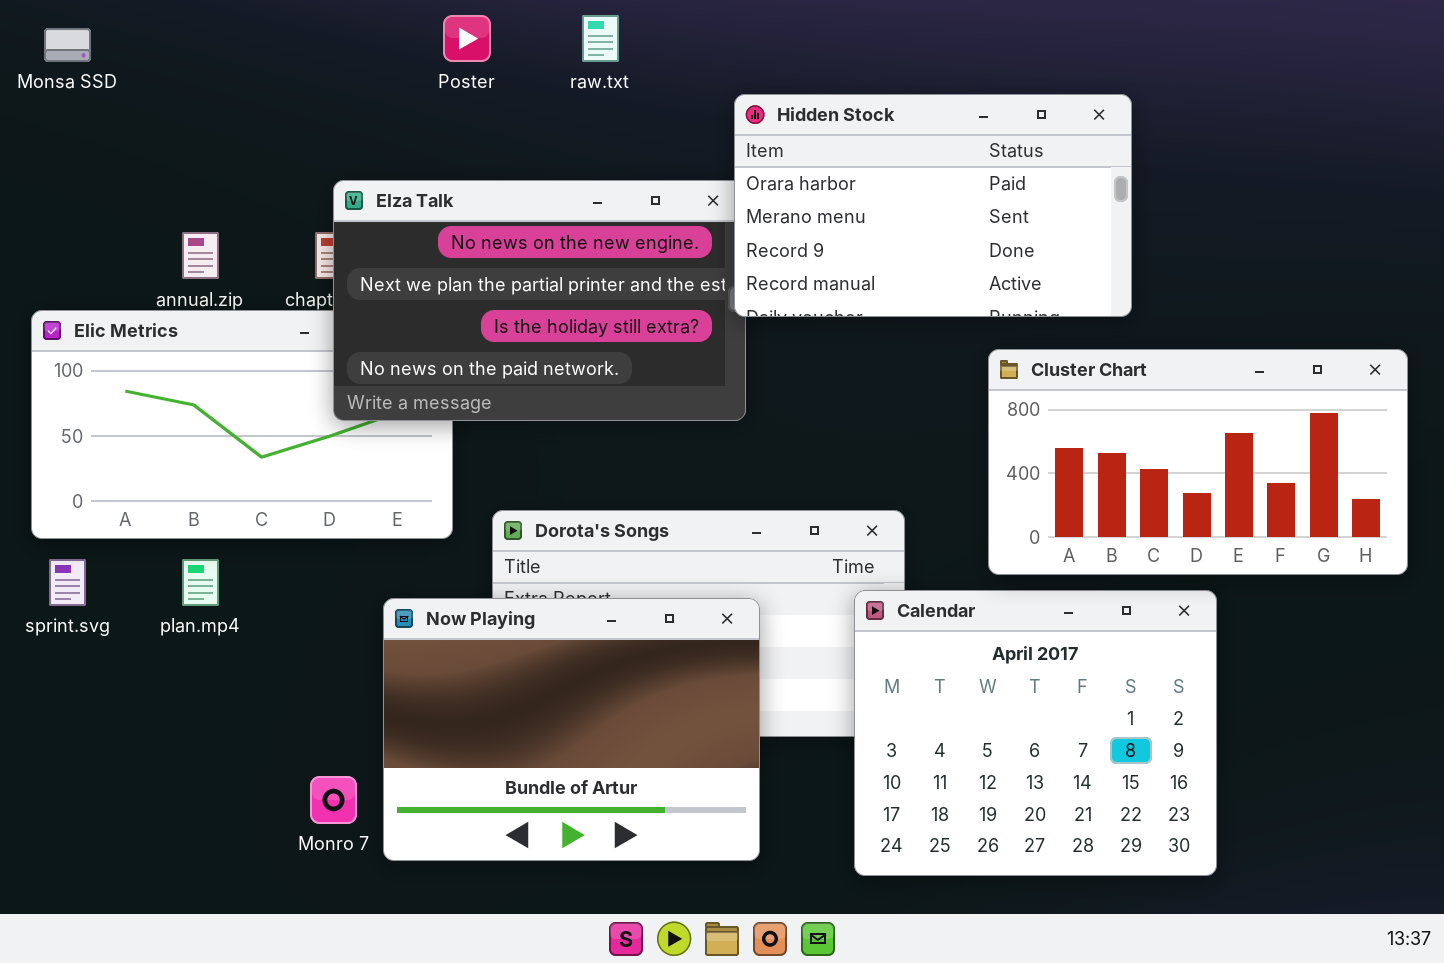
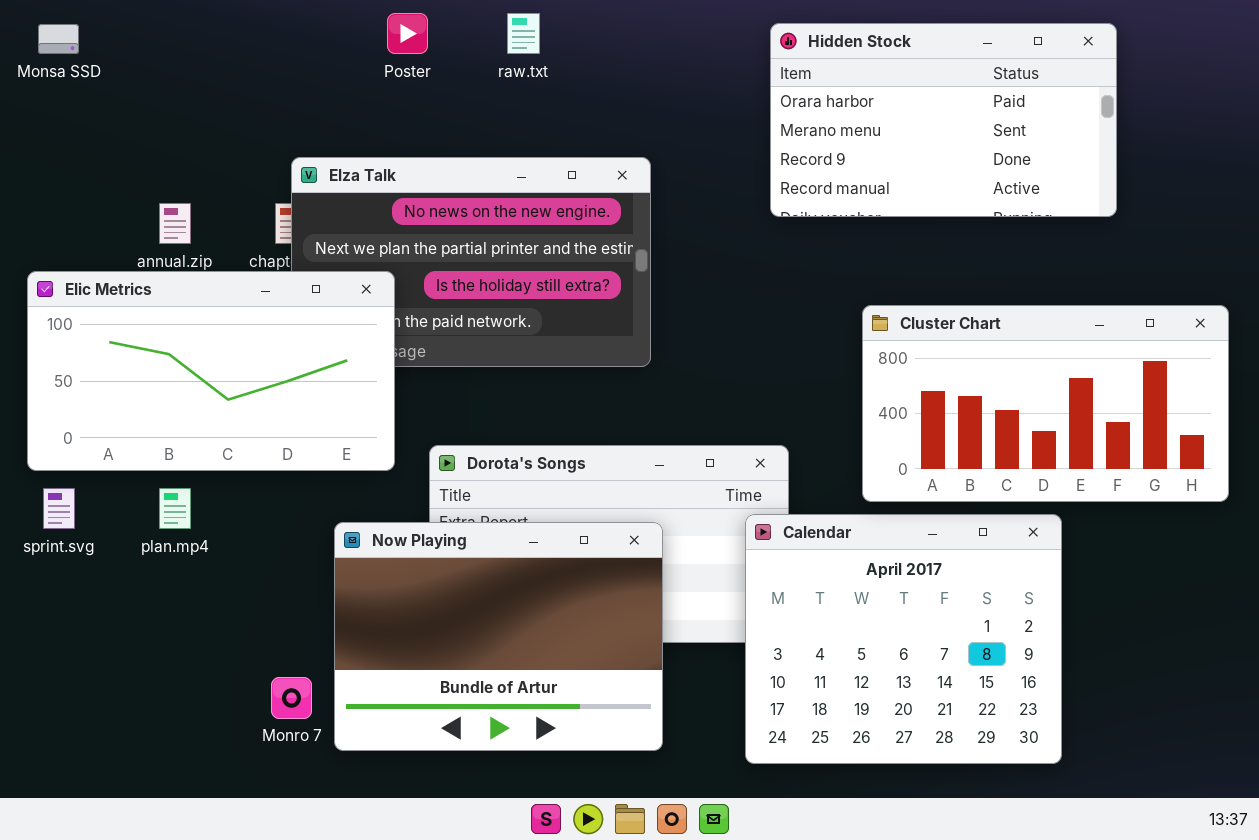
Hidden Stock: [734,94,1132,317] -> [770,23,1117,217], moved
Elic Metrics: [31,310,453,539] -> [27,271,395,471], raised

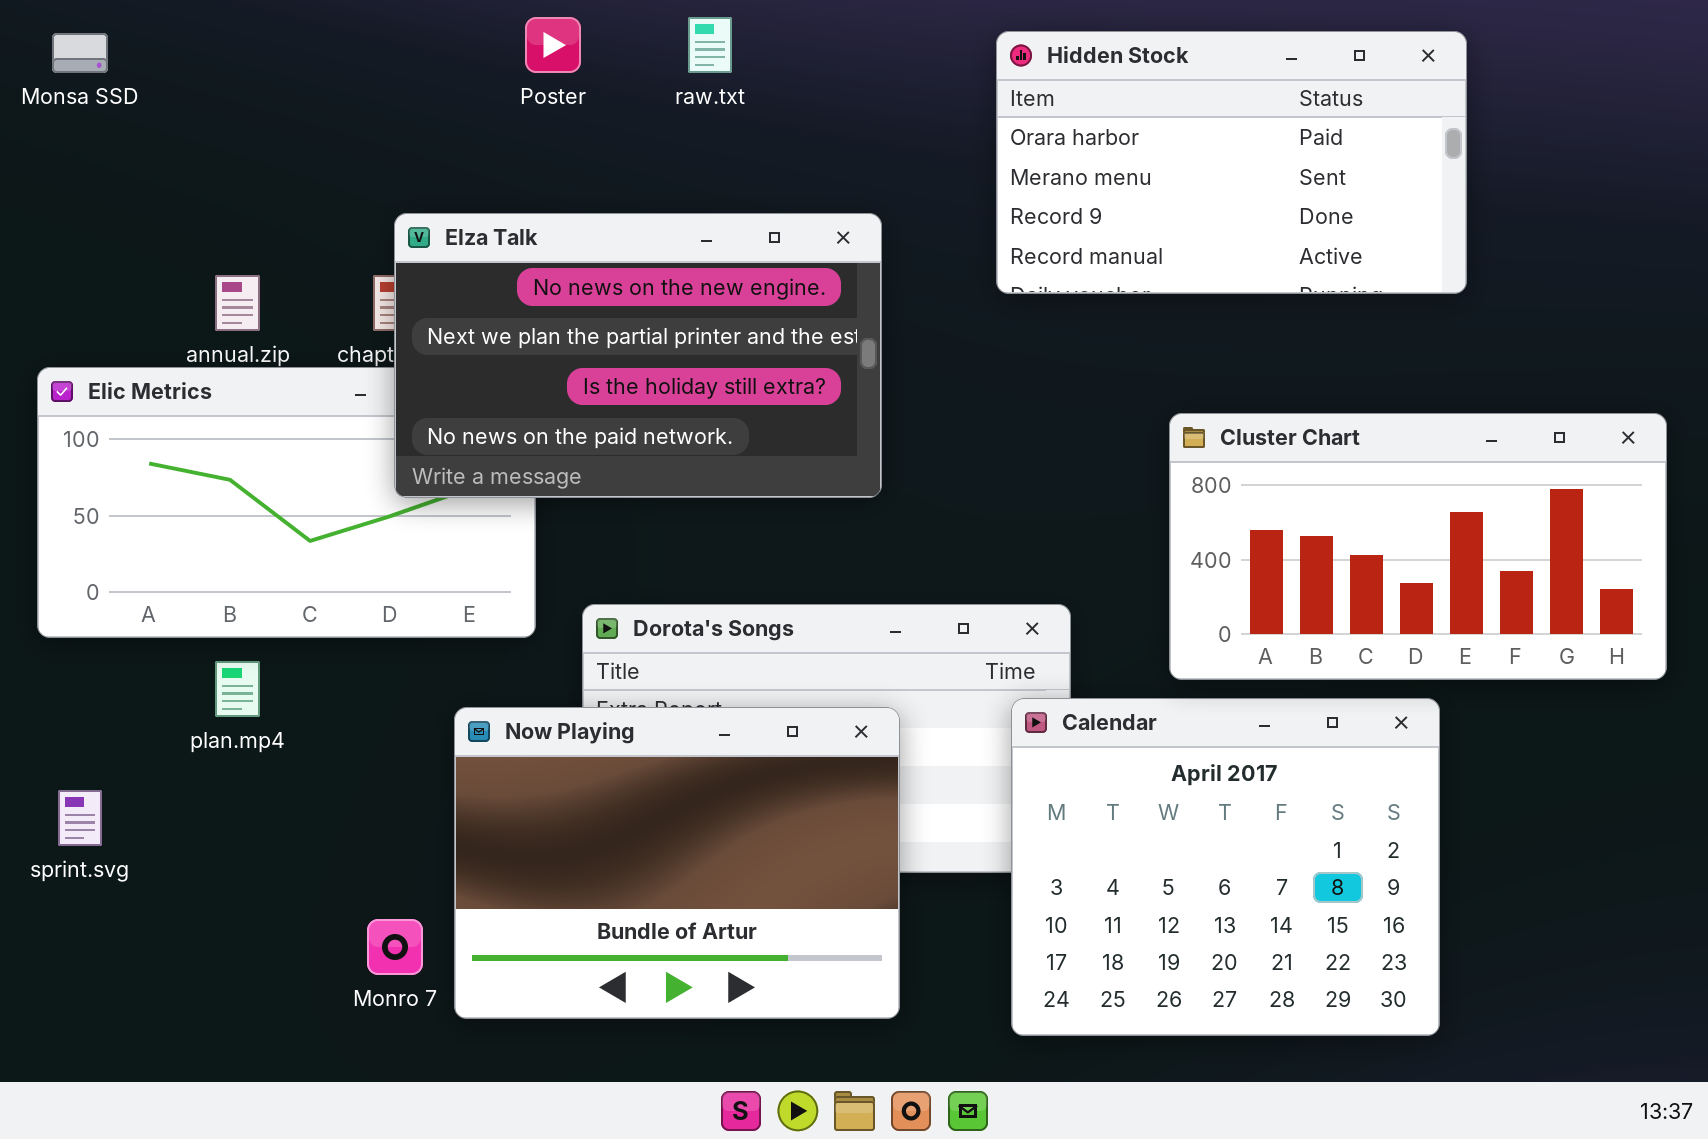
Hidden Stock: [770,23,1117,217] -> [996,31,1467,294], moved
Elza Talk: [291,157,651,367] -> [394,213,882,498], raised
sprint.svg: [43,488,75,529] -> [58,790,102,846], moved

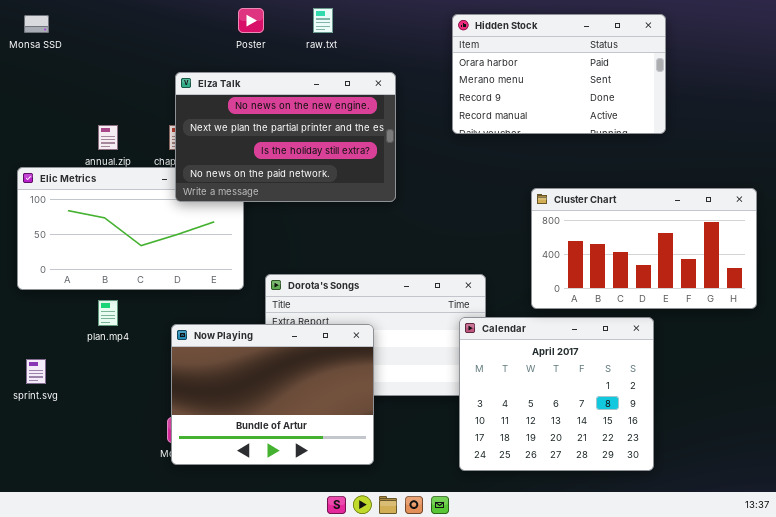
Elza Talk: [394,213,882,498] -> [175,72,396,202], moved
Now Playing: [454,707,900,1019] -> [171,324,374,465], moved

